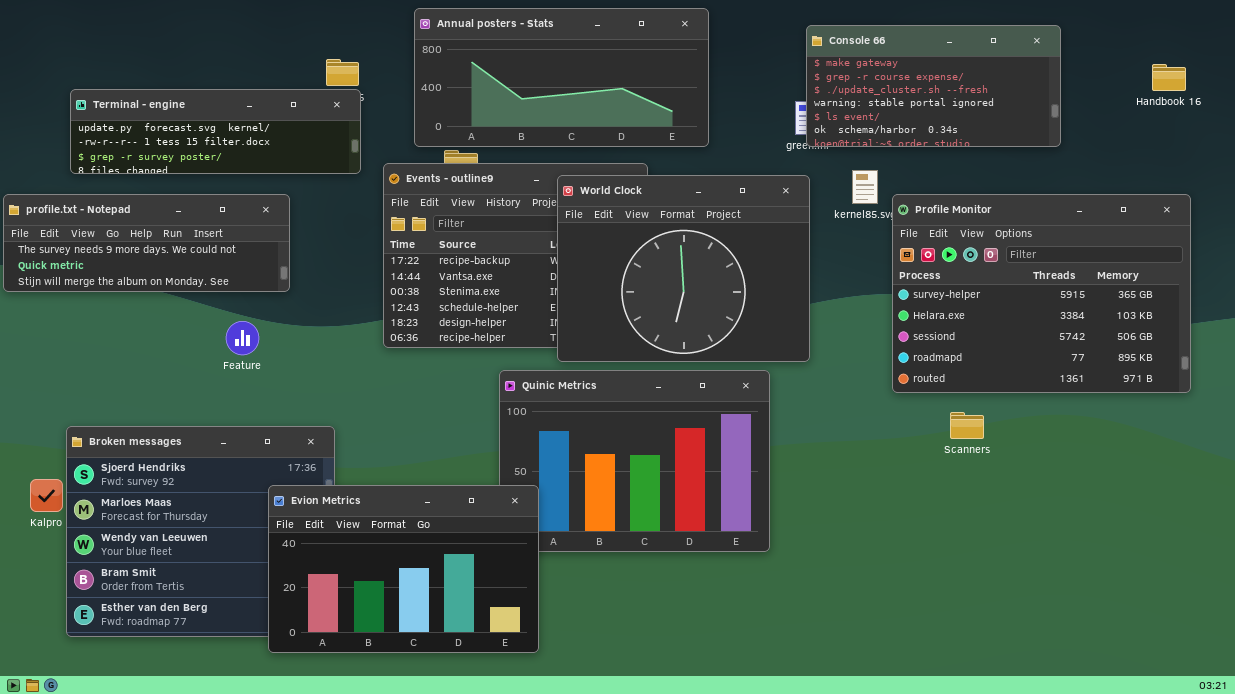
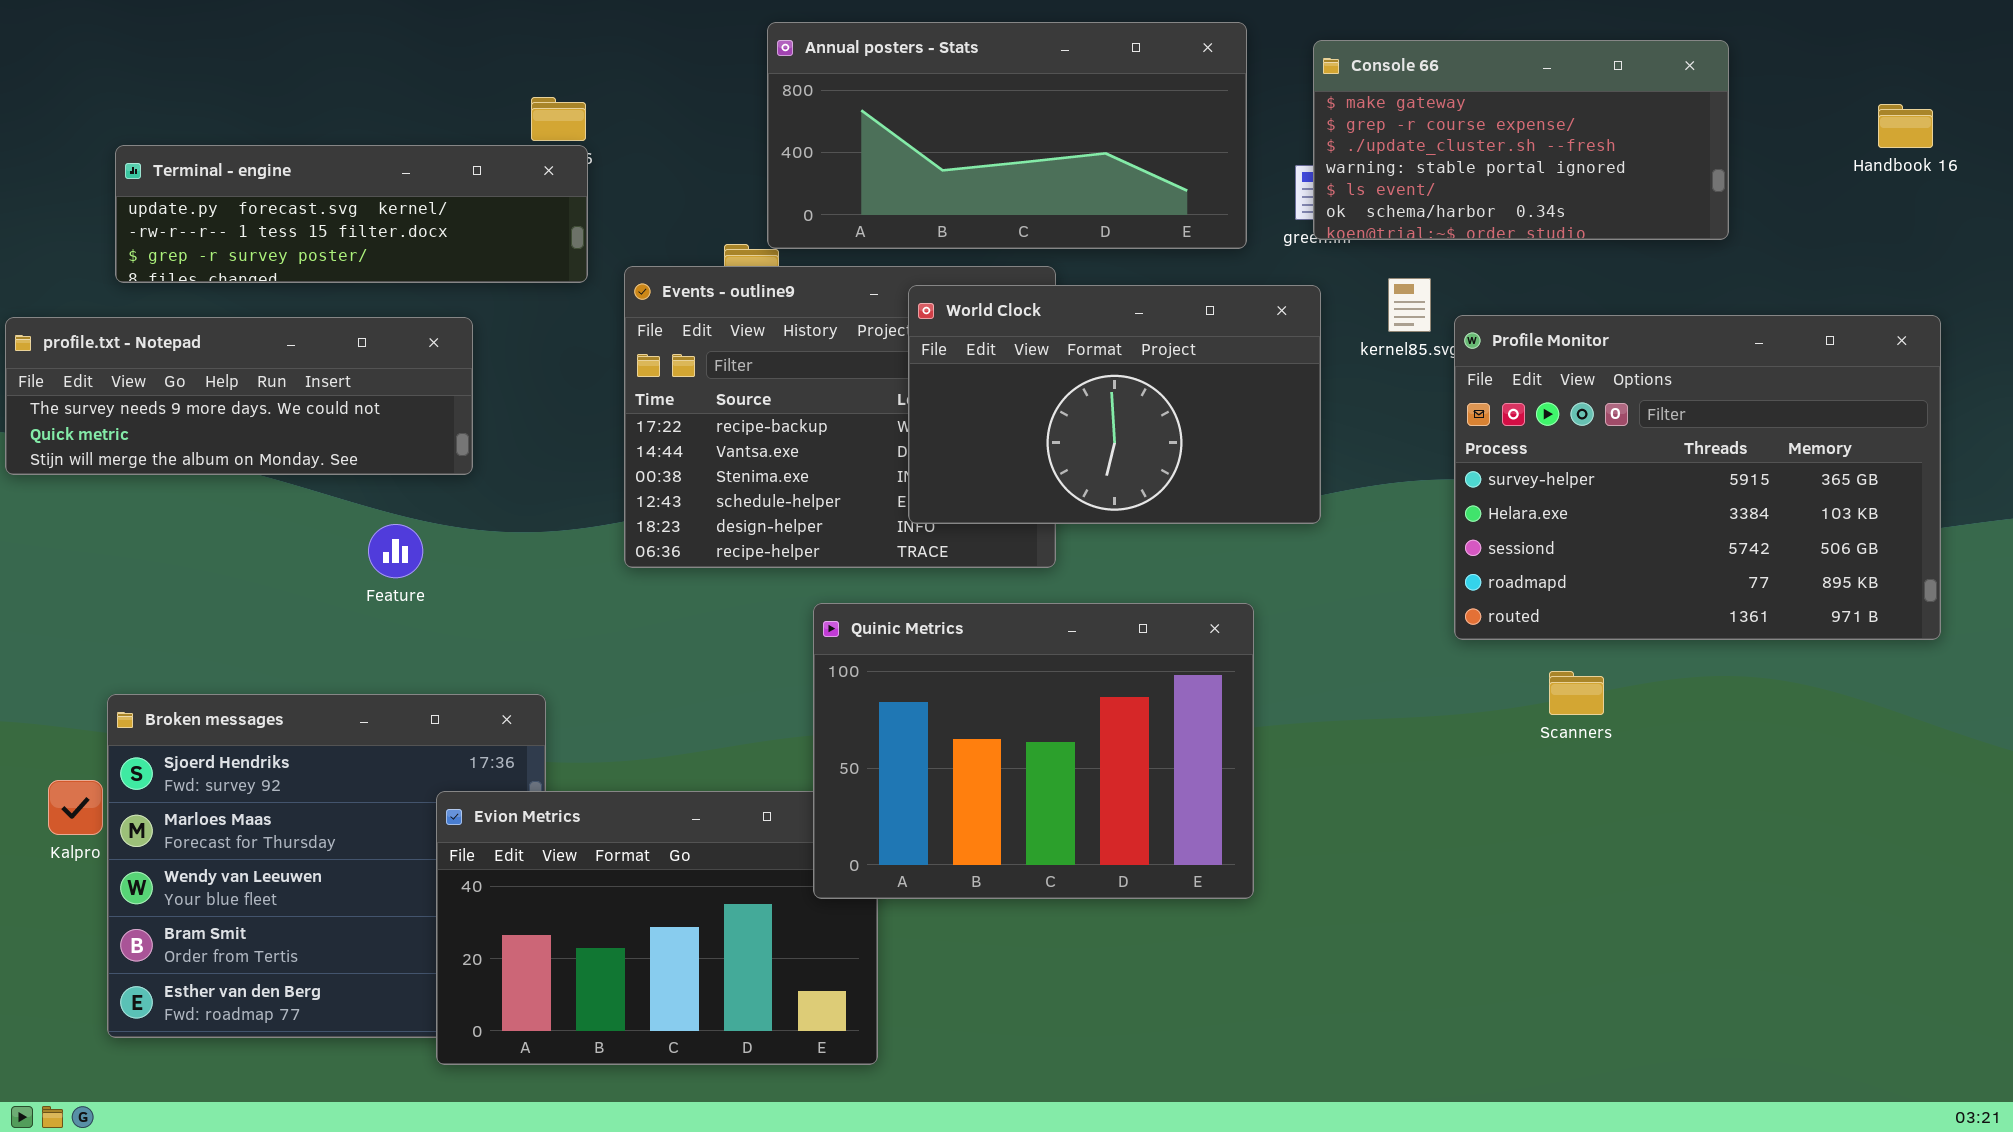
Annual posters - Stats: [414,8,709,147] -> [767,22,1247,249], moved
World Clock: [557,175,810,362] -> [908,285,1321,524], resized
Quinic Metrics: [499,370,770,552] -> [813,603,1254,899], raised

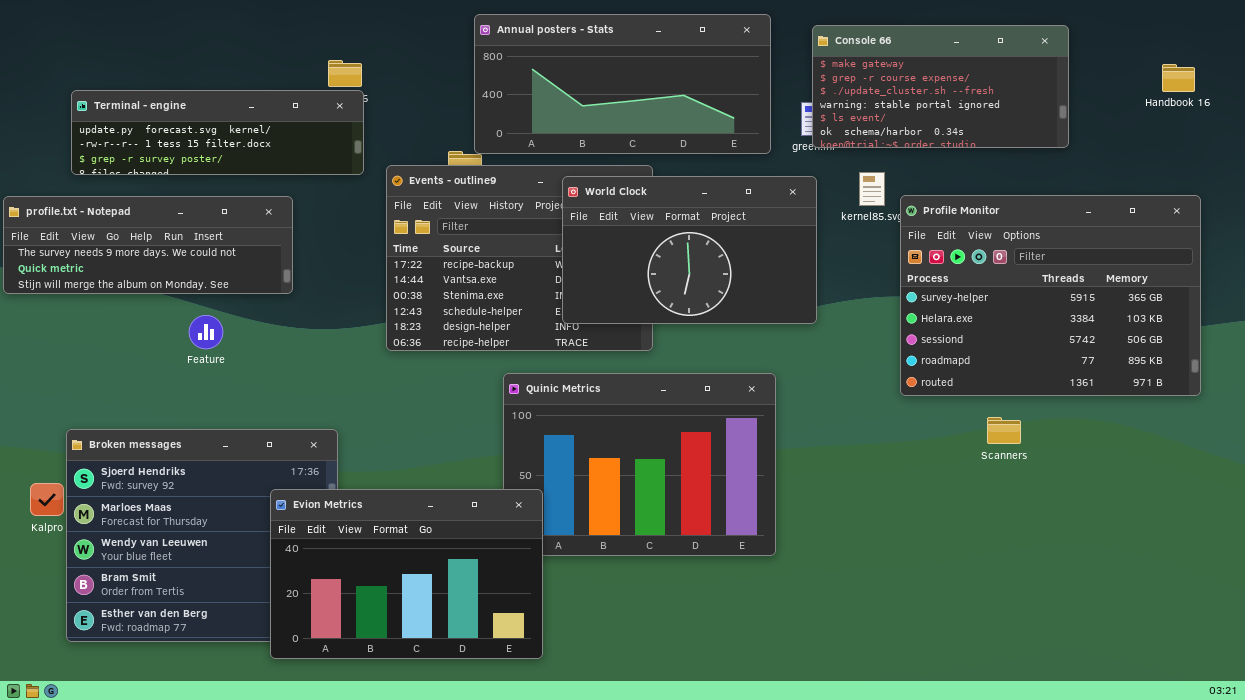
Feature: [368,524,423,578] -> [189,315,223,349], moved
Scanners: [1549,671,1604,715] -> [987,417,1021,444], moved
Evion Metrics: [436,791,878,1065] -> [270,489,543,659], raised

